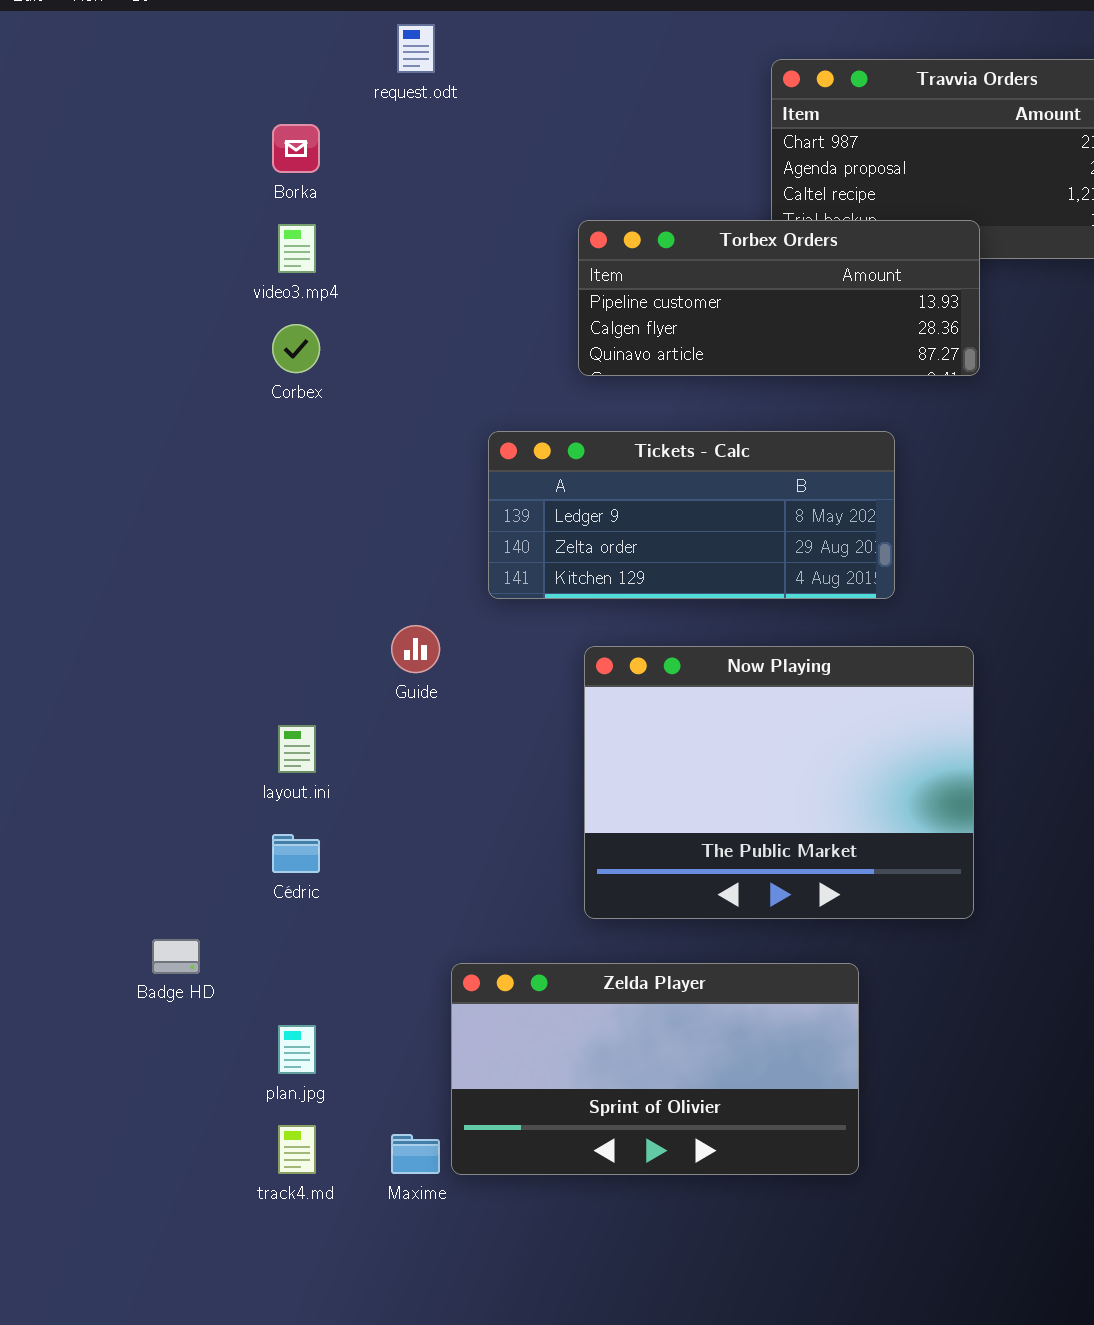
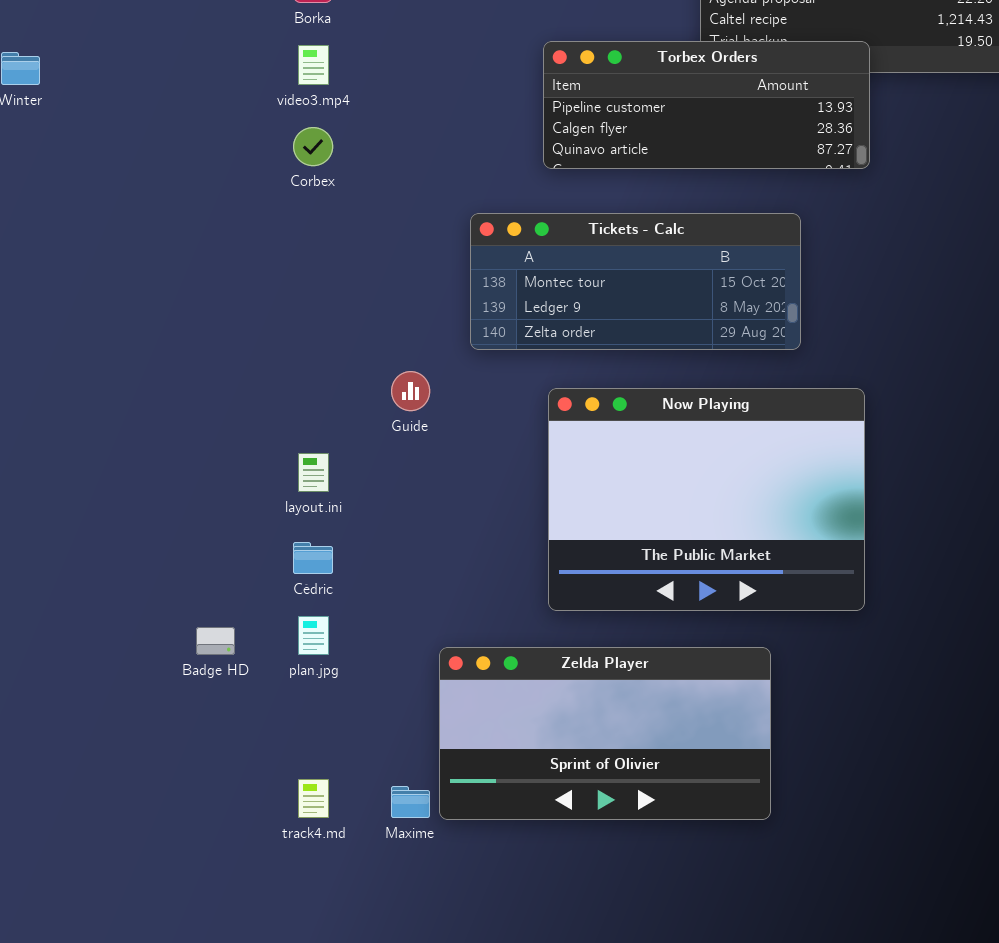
Tickets - Calc: [488,431,895,599] -> [470,213,801,350], scrolled up 1 row
plan.jpg: [278,1025,316,1074] -> [298,616,329,655], moved

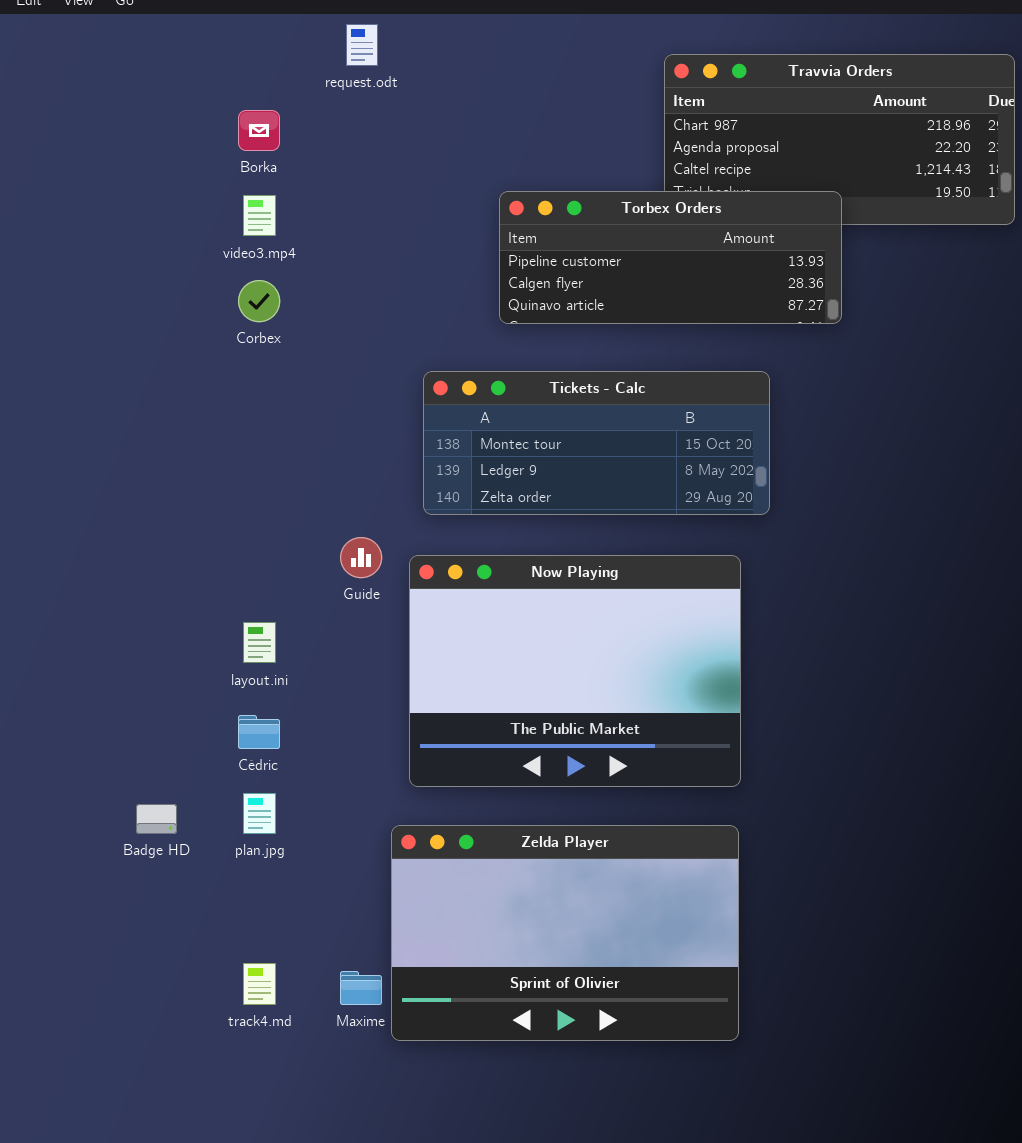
Now Playing: [548,388,865,611] -> [409,555,741,787], moved
Zelda Player: [439,647,771,820] -> [391,825,739,1041], resized

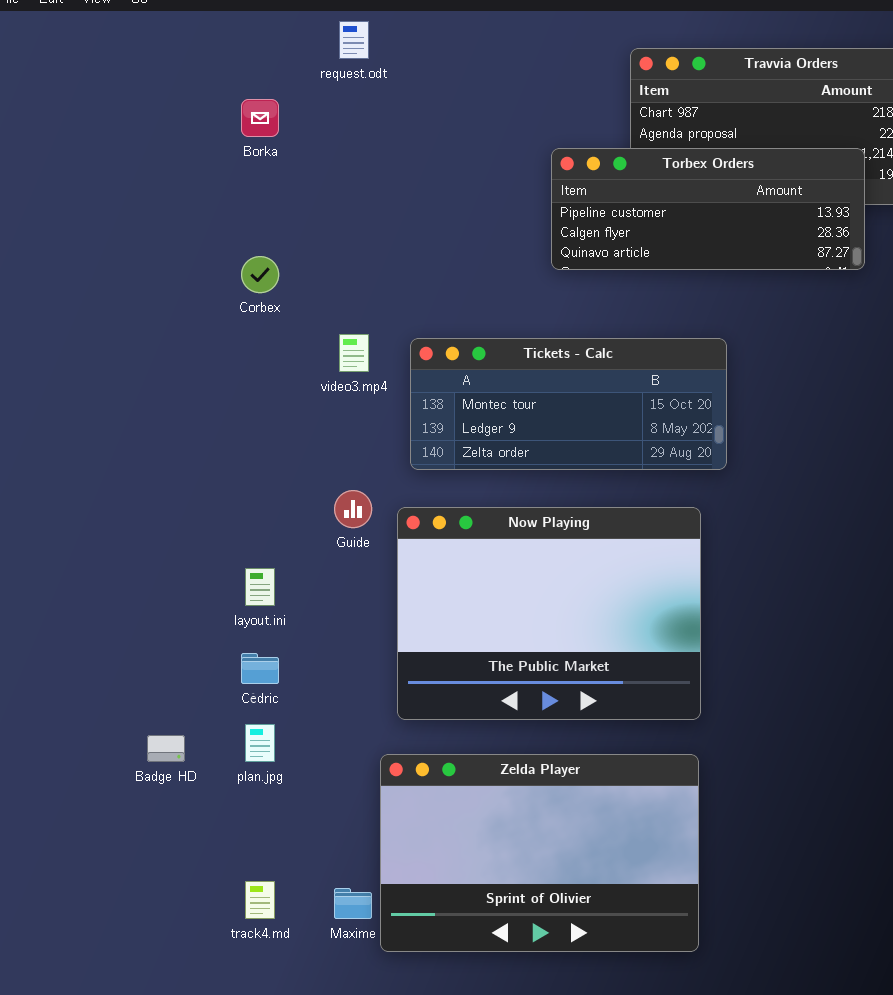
Torbex Orders: [499,191,842,324] -> [551,148,865,270], moved
video3.mp4: [243,195,276,236] -> [339,334,369,372], moved

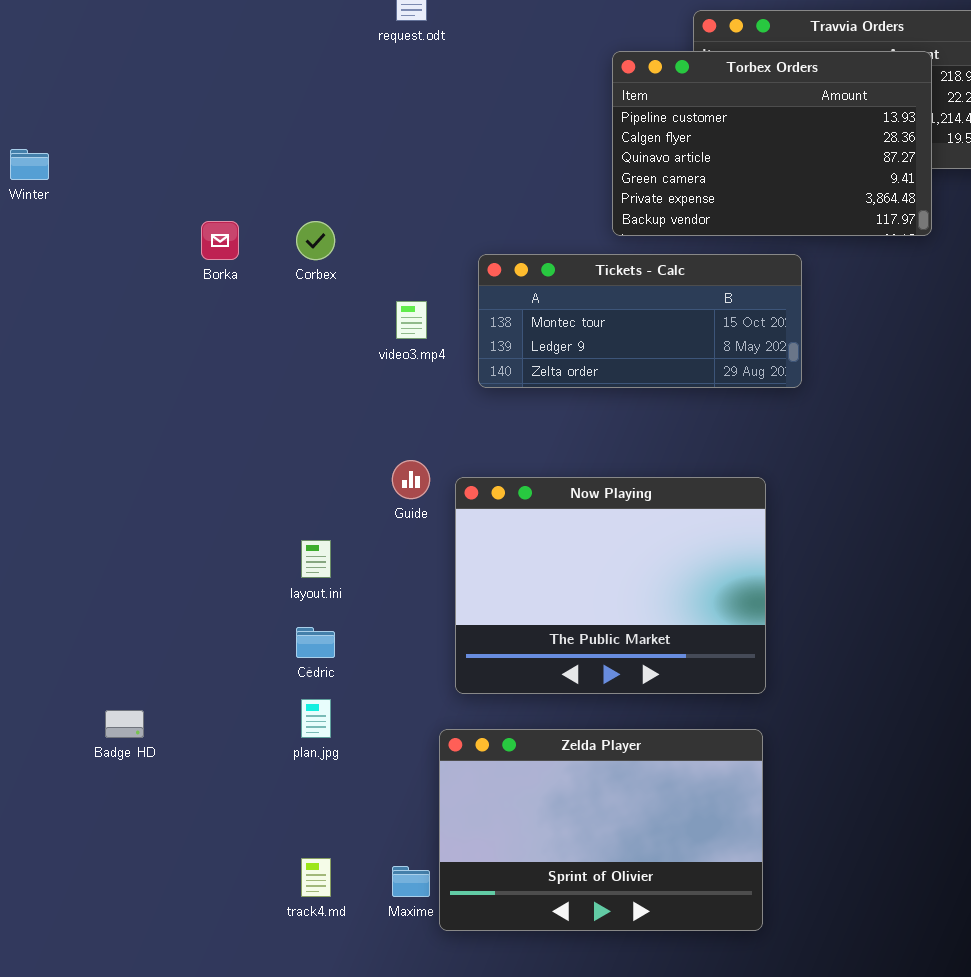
Borka: [241,99,279,137] -> [201,221,239,260], moved
Torbex Orders: [551,148,865,270] -> [612,51,932,236], resized
Tickets - Calc: [410,338,727,470] -> [478,254,802,388], moved
Badge HD: [147,735,185,762] -> [105,710,144,738], moved

